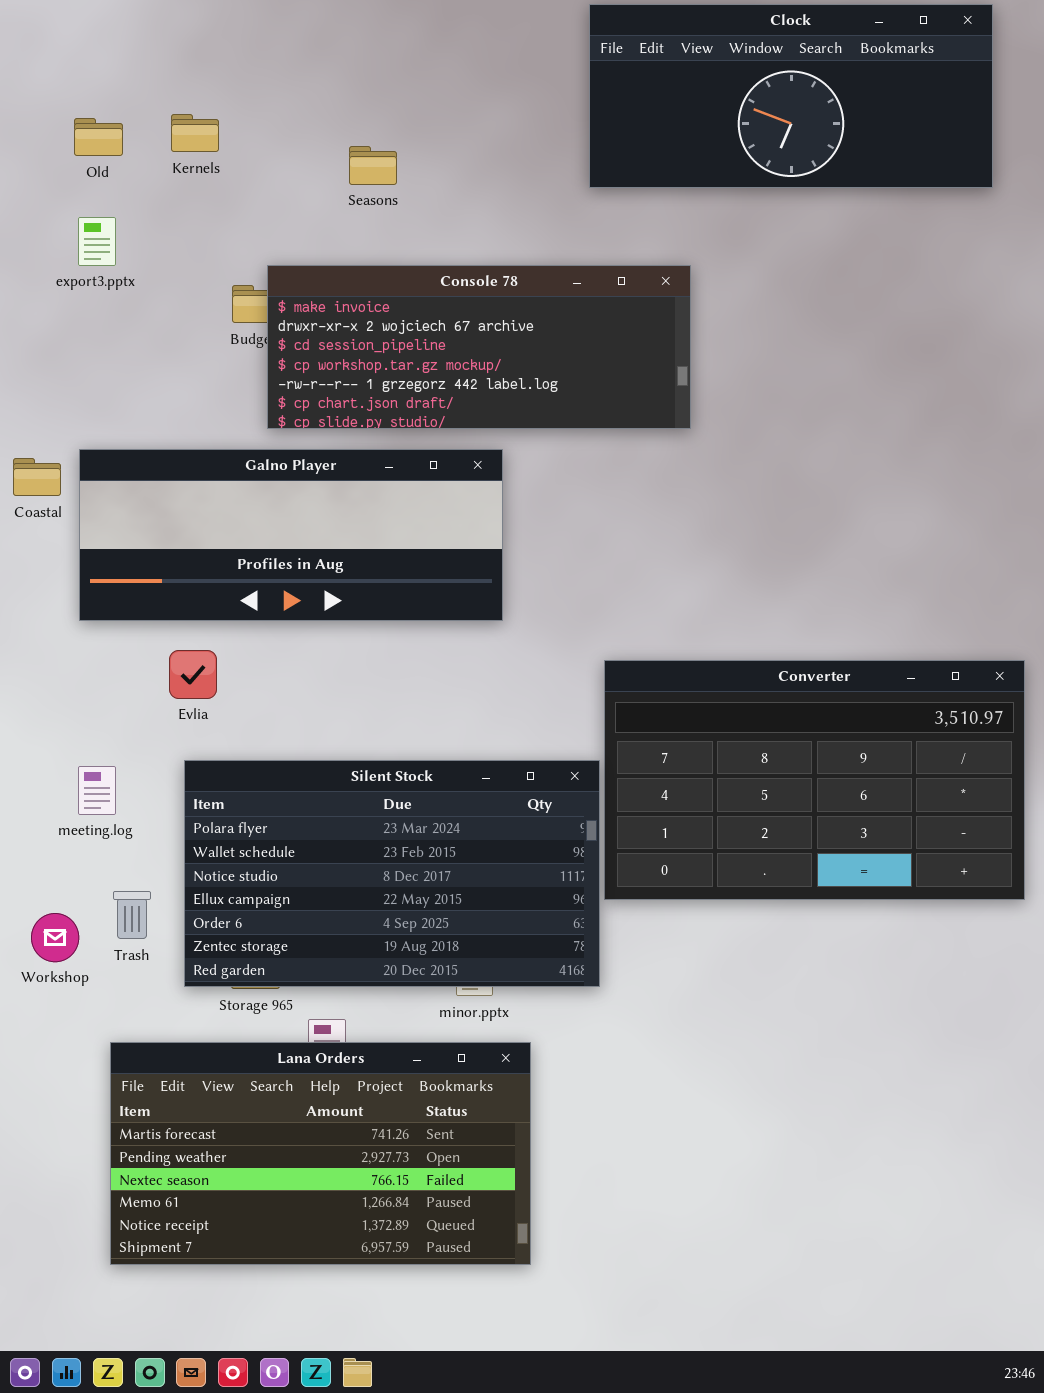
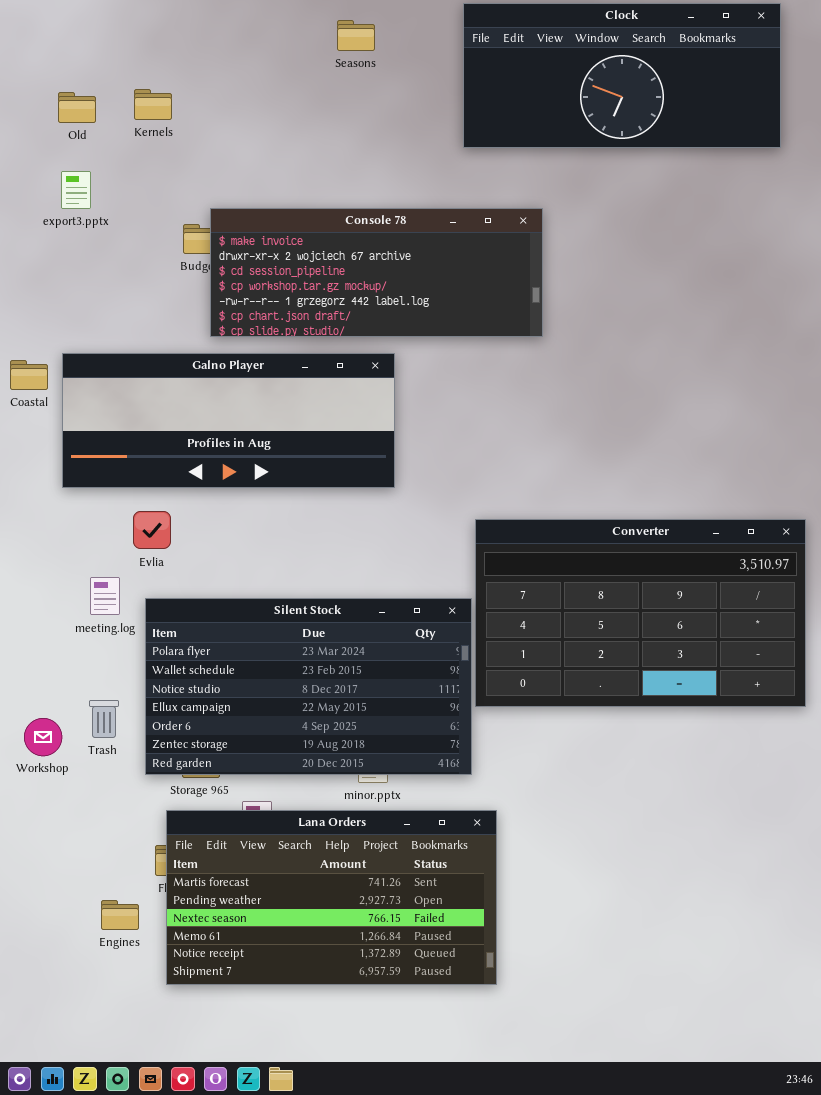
Seasons: [349,146,397,185] -> [337,20,375,51], moved
meeting.log: [78,766,116,815] -> [90,577,120,615], moved
Lana Orders: [110,1042,531,1265] -> [166,810,497,985], moved

